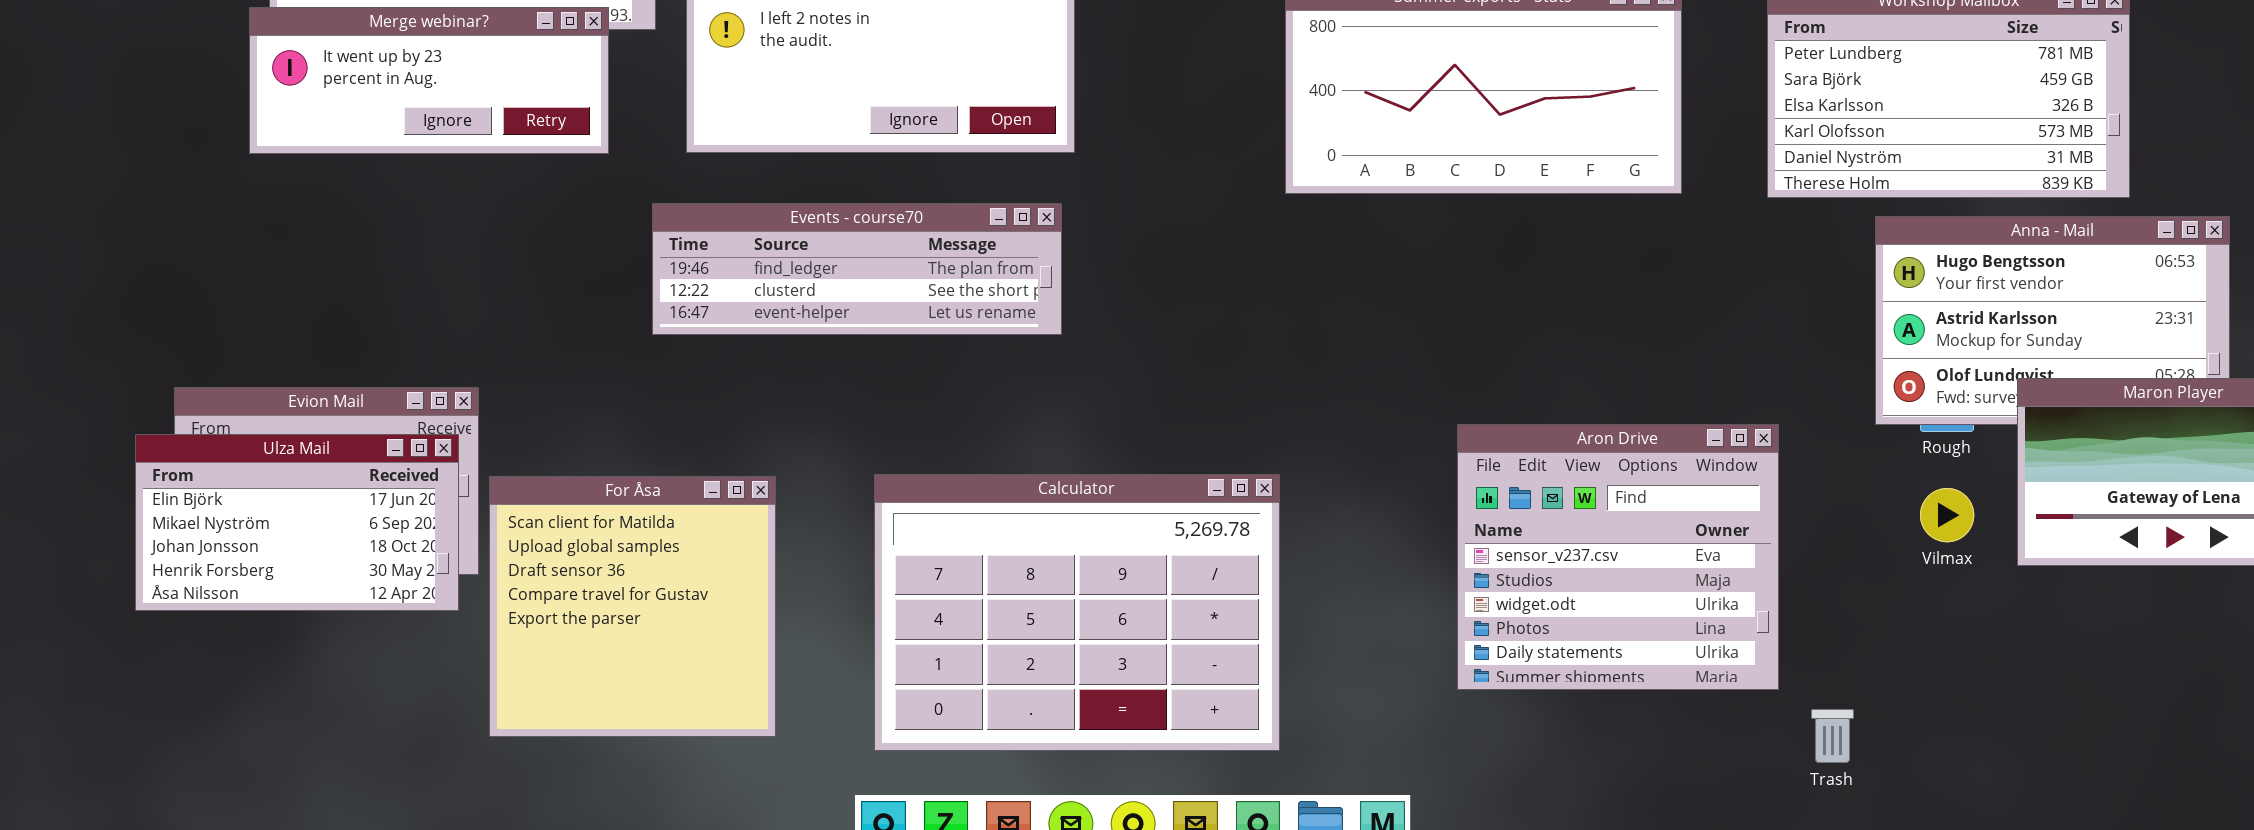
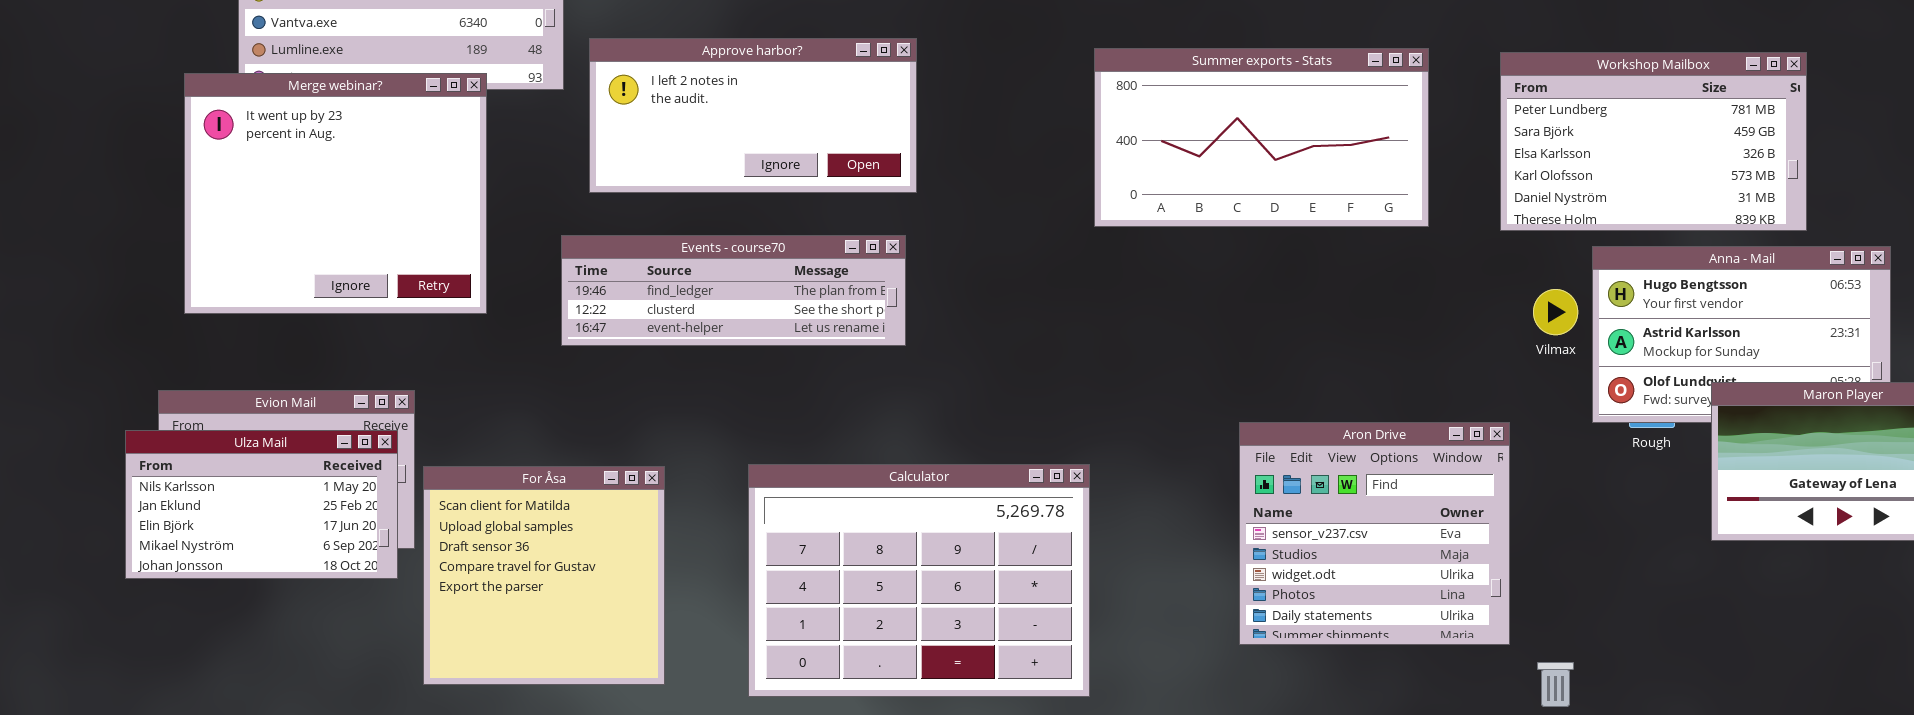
Merge webinar?: [249,7,609,154] -> [184,73,487,314], moved, resized
Ulza Mail: [135,434,459,611] -> [125,430,398,579], scrolled up 2 rows
Vilmax: [1920,488,1974,542] -> [1533,289,1578,335], moved

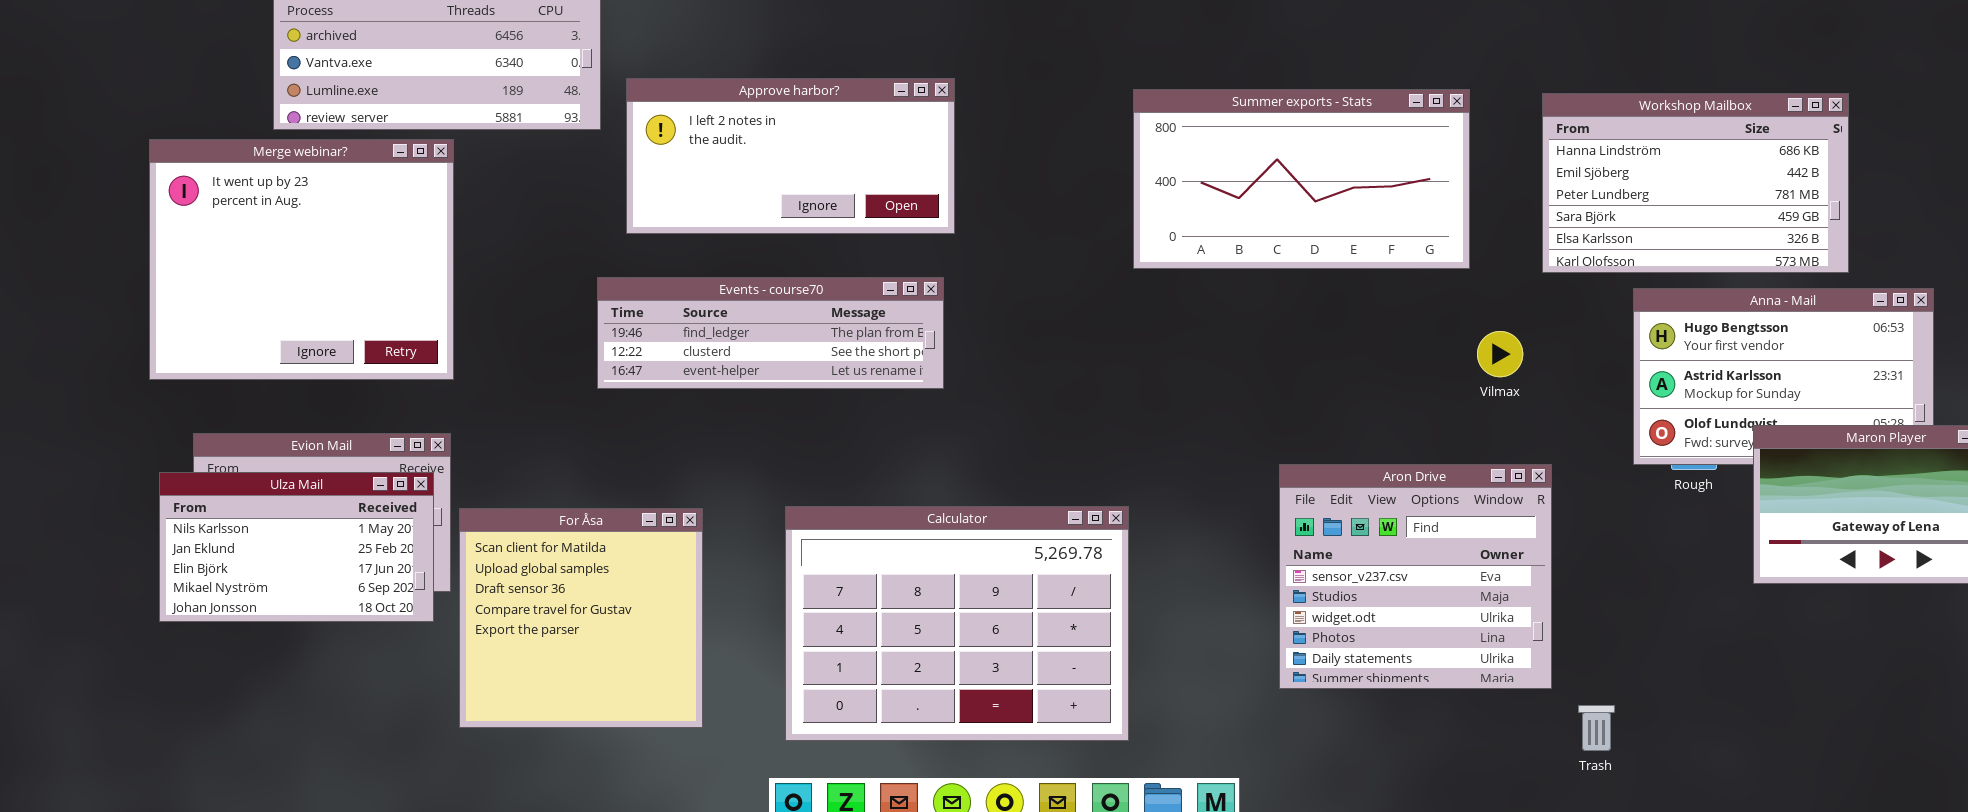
Workshop Mailbox: [1500,52,1807,231] -> [1542,93,1849,273], scrolled up 2 rows
Merge webinar?: [184,73,487,314] -> [149,139,454,380], moved
Vilmax: [1533,289,1578,335] -> [1477,331,1523,377], moved

